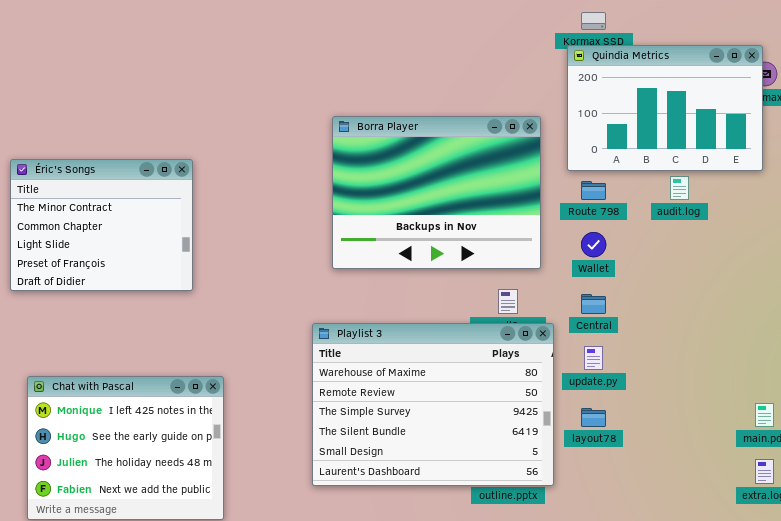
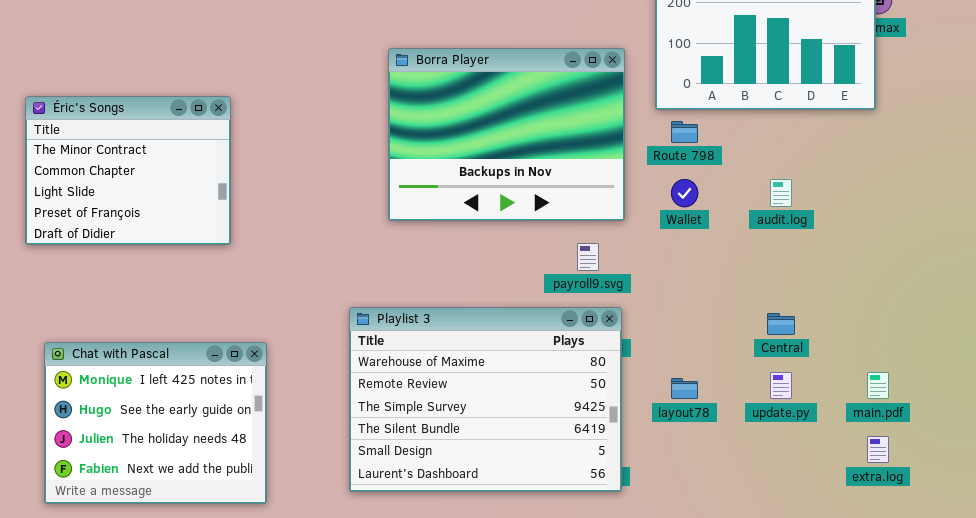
audit.log: [670,176,689,200] -> [770,179,792,207], moved
Central: [581,294,606,314] -> [767,313,795,335], moved
Playlist 3: [312,323,554,486] -> [349,307,622,492], moved
update.py: [584,346,603,370] -> [770,372,792,399], moved

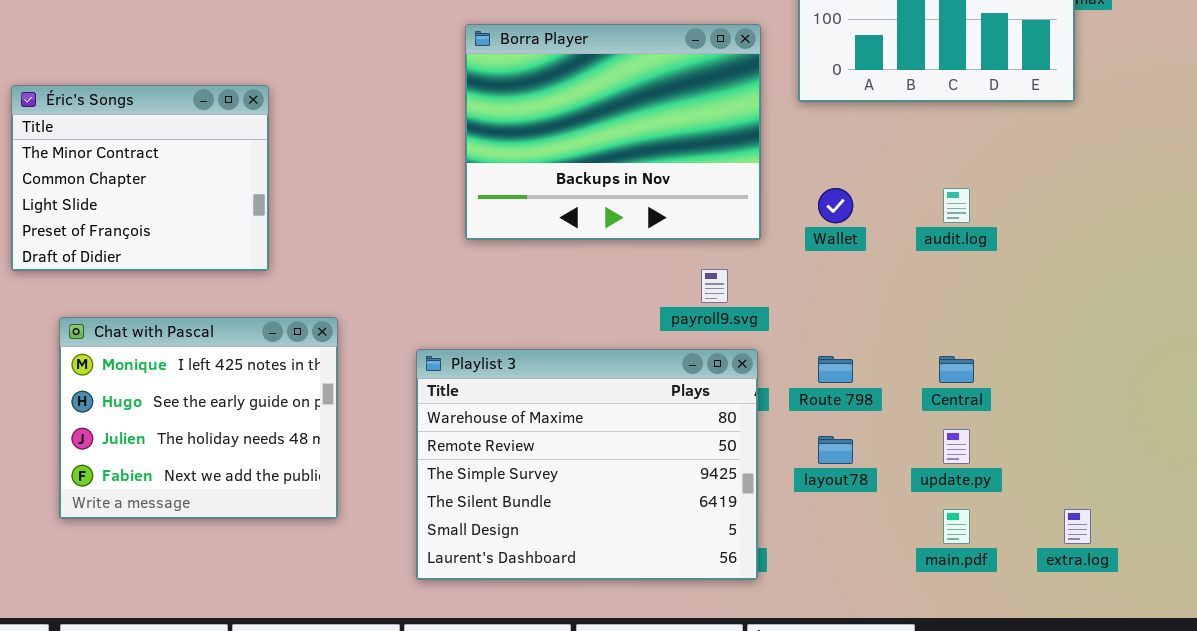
Route 798: [671,121,698,143] -> [818,356,853,383], moved
Chat with Pascal: [44,342,267,504] -> [59,317,338,519], moved
main.pdf: [867,372,889,399] -> [943,509,970,544], moved

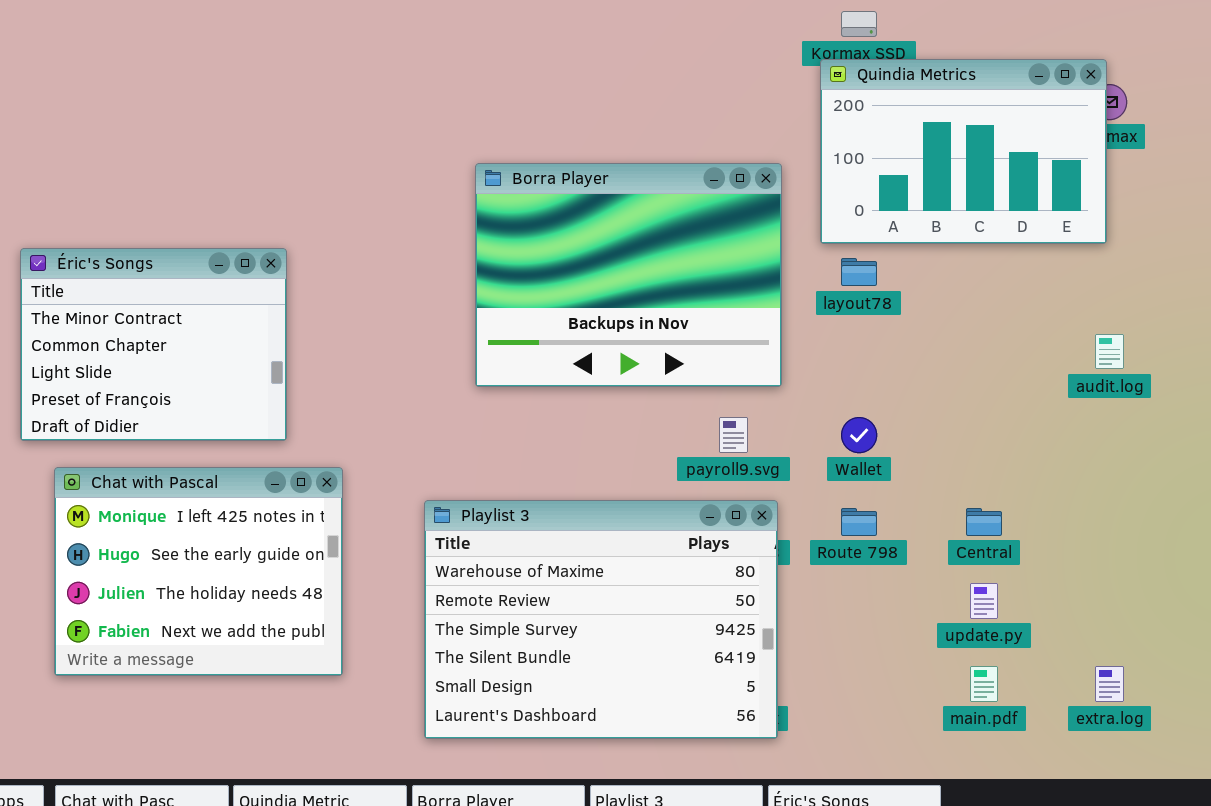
Éric's Songs: [11,85,269,271] -> [20,248,287,441], moved
Wallet: [818,188,853,223] -> [841,417,877,453], moved
audit.log: [943,188,970,223] -> [1095,334,1124,369], moved
layout78: [818,436,853,464] -> [841,258,877,286], moved

